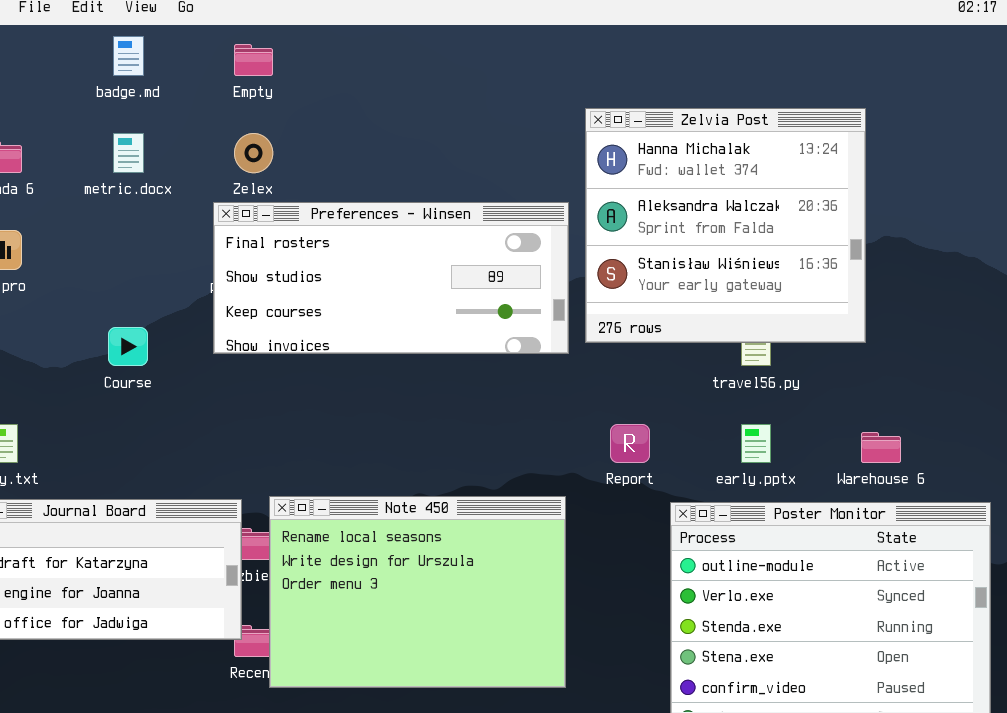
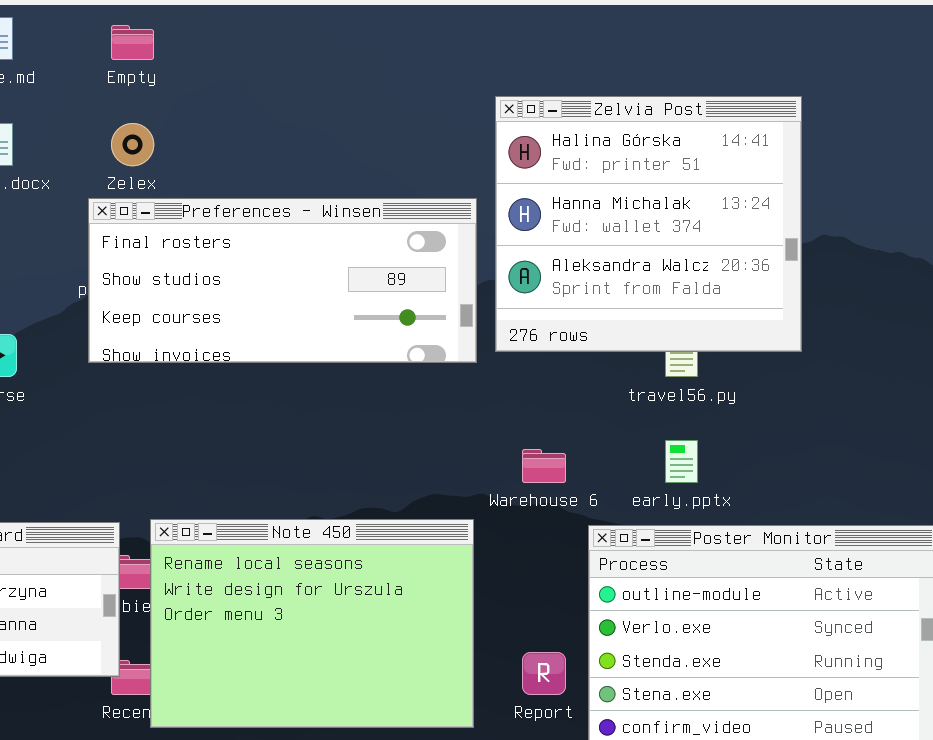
Zelvia Post: [585,108,866,343] -> [495,96,802,352], scrolled up 1 row
Report: [610,424,650,463] -> [522,652,566,695], moved
Warehouse 6: [861,432,901,463] -> [522,449,566,483], moved

